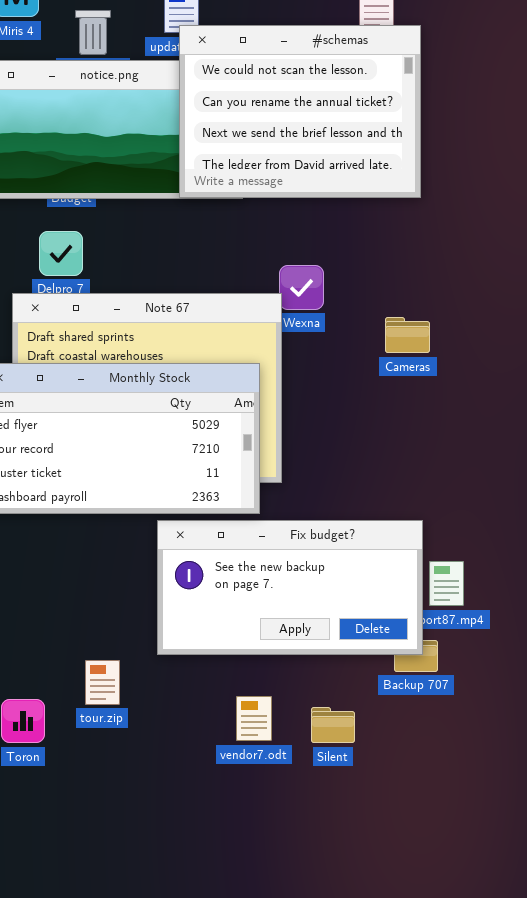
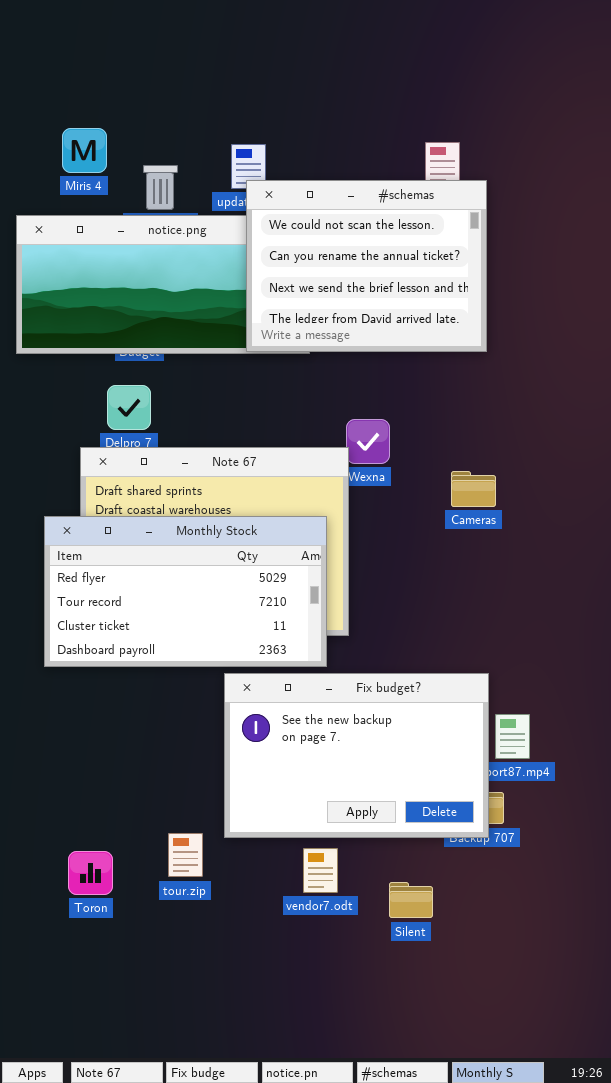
Fix budget?: [157,520,423,655] -> [224,673,489,838], resized
tour.zip: [85,660,120,705] -> [168,833,203,877], moved
Silent: [311,707,355,743] -> [389,882,433,918], moved

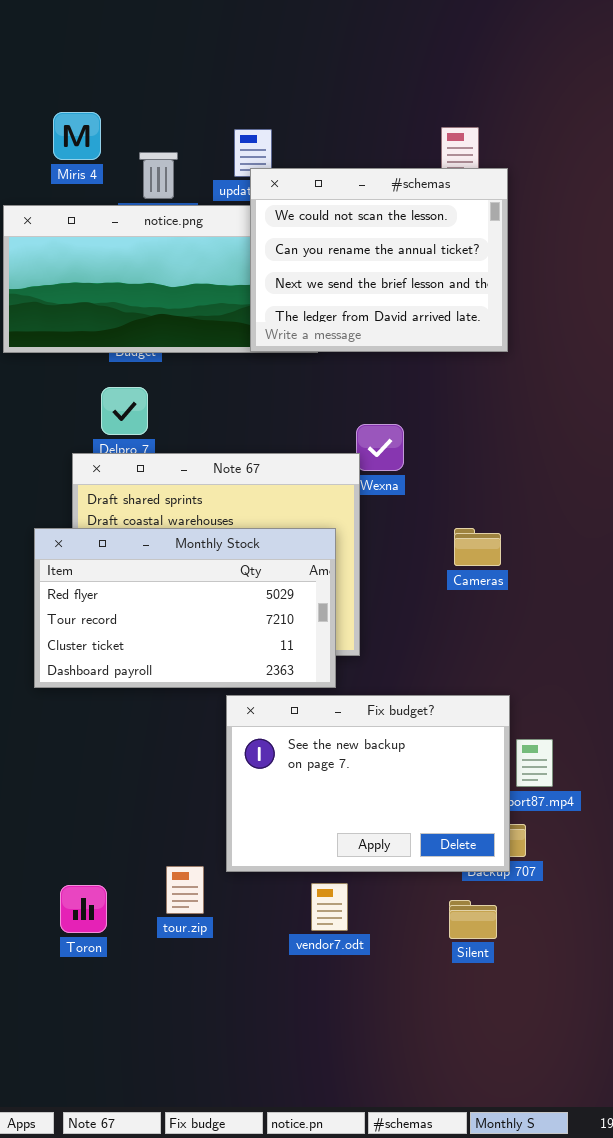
Cameras: [451,471,496,507] -> [454,528,501,566], moved
Silent: [389,882,433,918] -> [449,900,497,939], moved

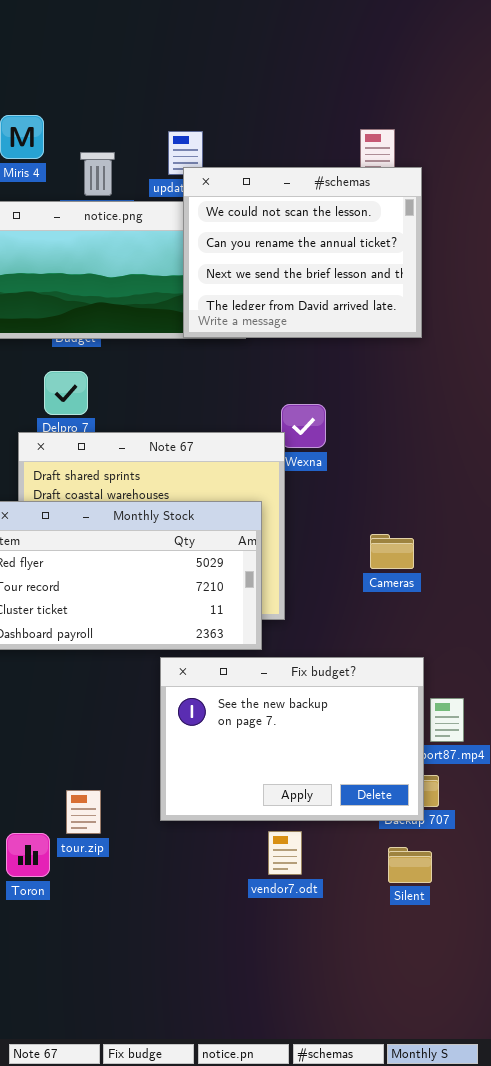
Cameras: [454,528,501,566] -> [370,534,414,569], moved
tour.zip: [166,866,204,914] -> [66,790,101,834], moved
vendor7.odt: [311,883,348,931] -> [268,831,302,875], moved
Silent: [449,900,497,939] -> [388,847,432,883], moved

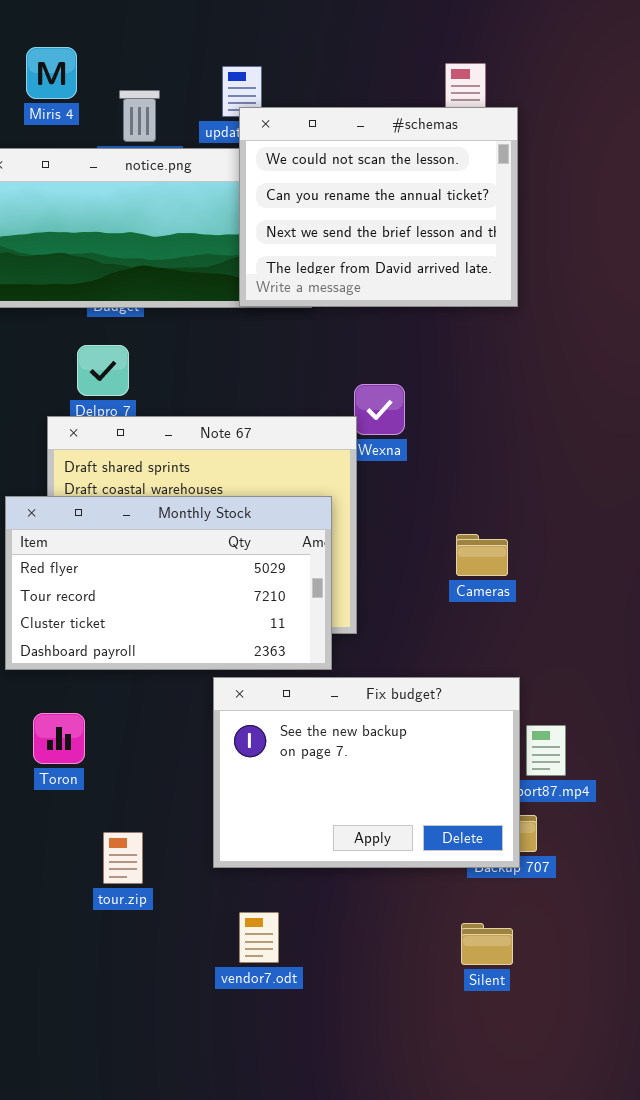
vendor7.odt: [268,831,302,875] -> [239,912,279,963], moved
Toron: [6,833,50,877] -> [33,713,85,764], moved
Silent: [388,847,432,883] -> [461,923,513,965], moved

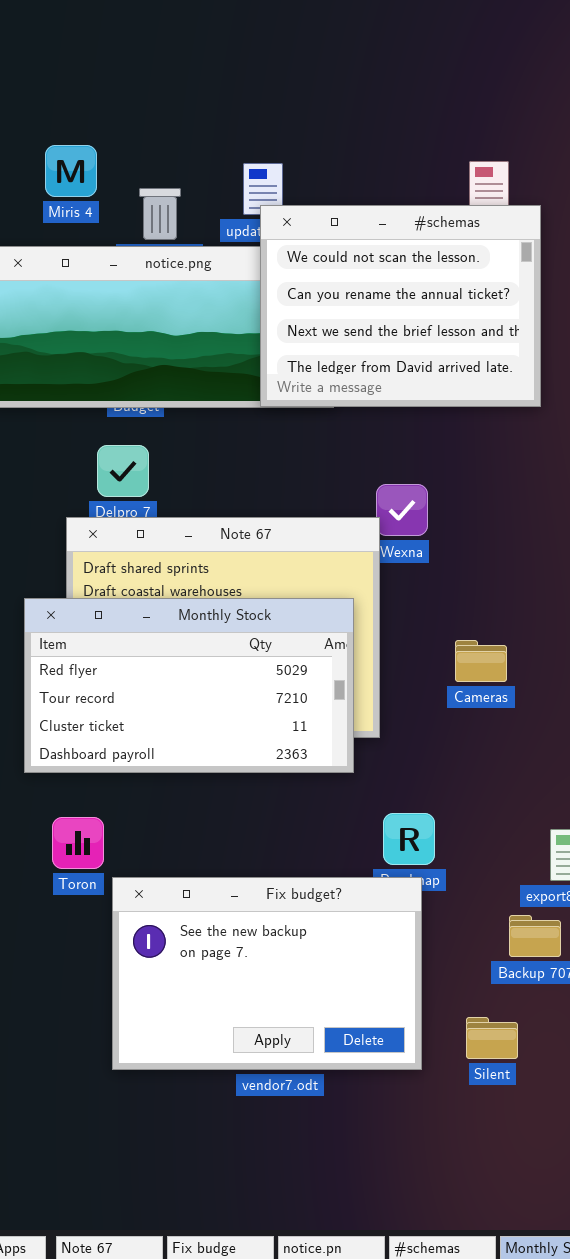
Cameras: [456,534,508,576] -> [455,640,507,682], moved
Fix budget?: [213,677,520,868] -> [112,877,422,1070], moved
Silent: [461,923,513,965] -> [466,1017,518,1059], moved

